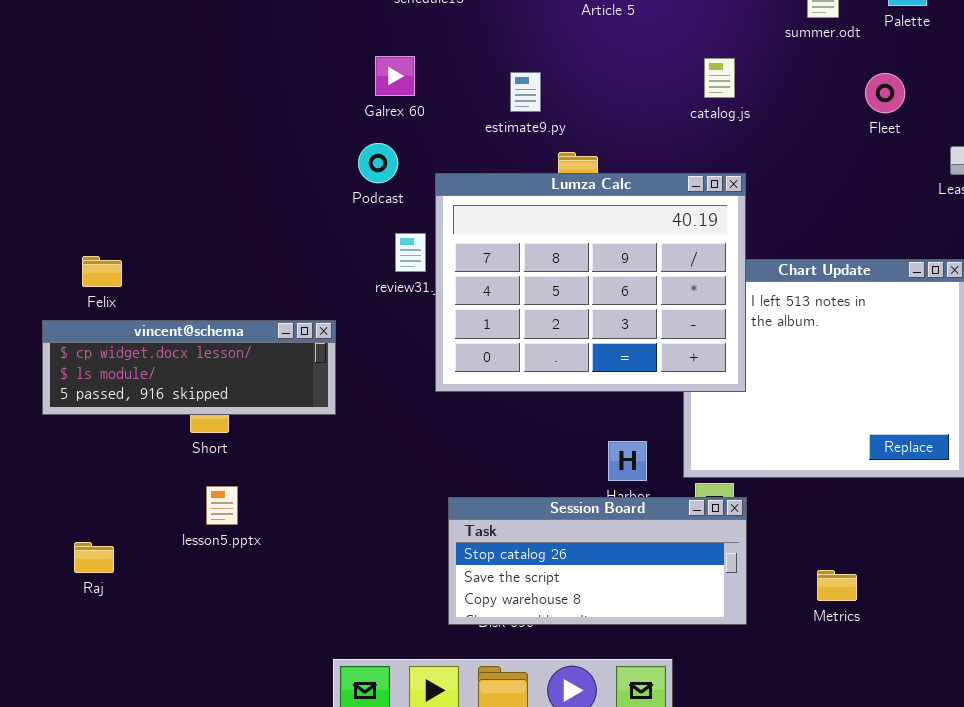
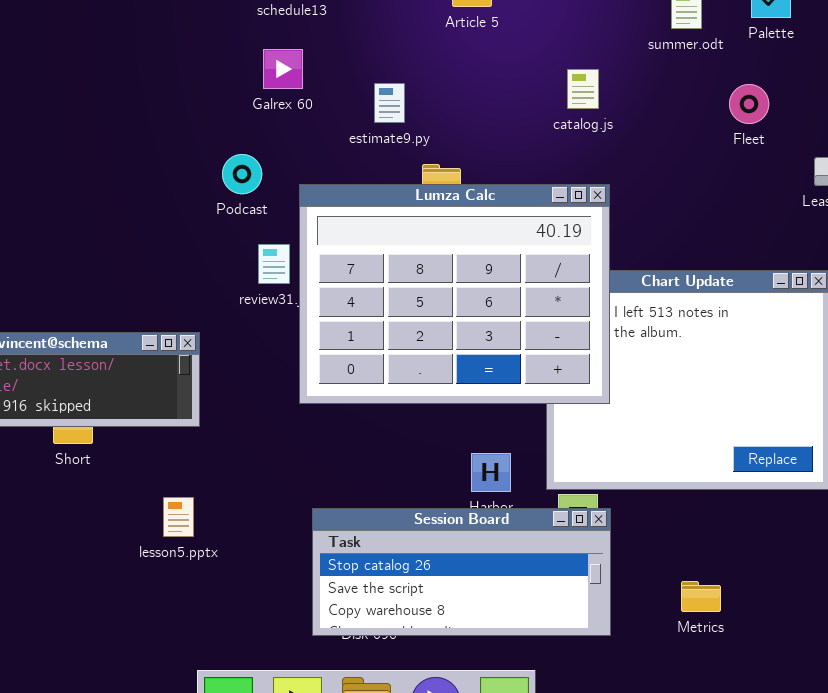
Galrex 60: [375,56,415,96] -> [263,49,303,89], moved
lesson5.pptx: [206,486,238,525] -> [163,497,194,537], moved

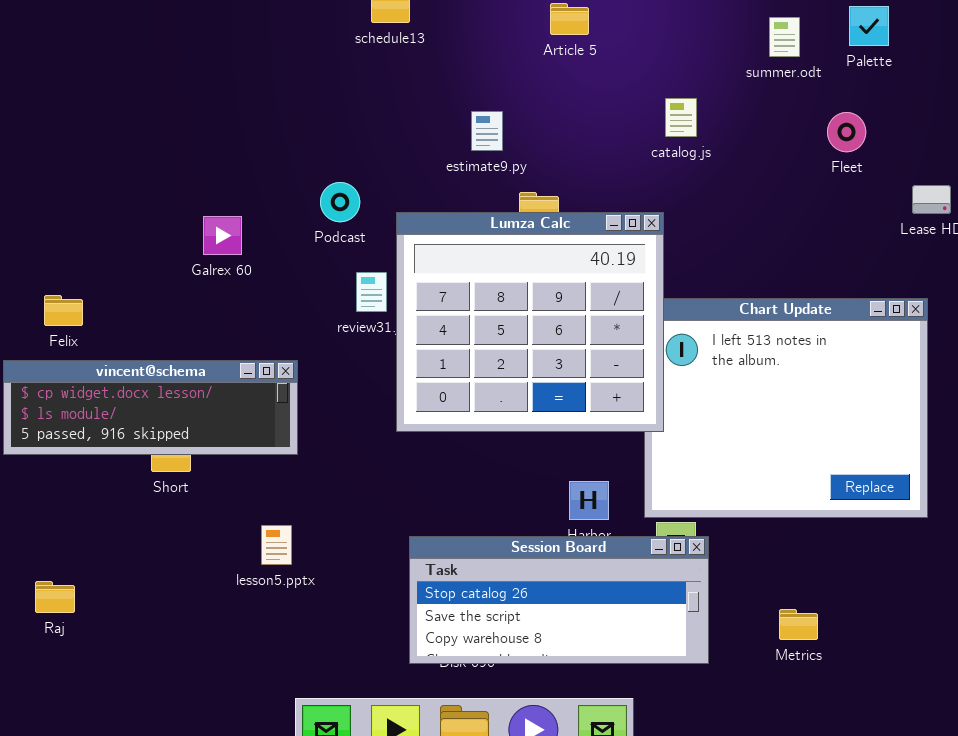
Galrex 60: [263,49,303,89] -> [203,216,242,255], moved
Lumza Calc: [299,184,610,404] -> [396,212,664,432], resized

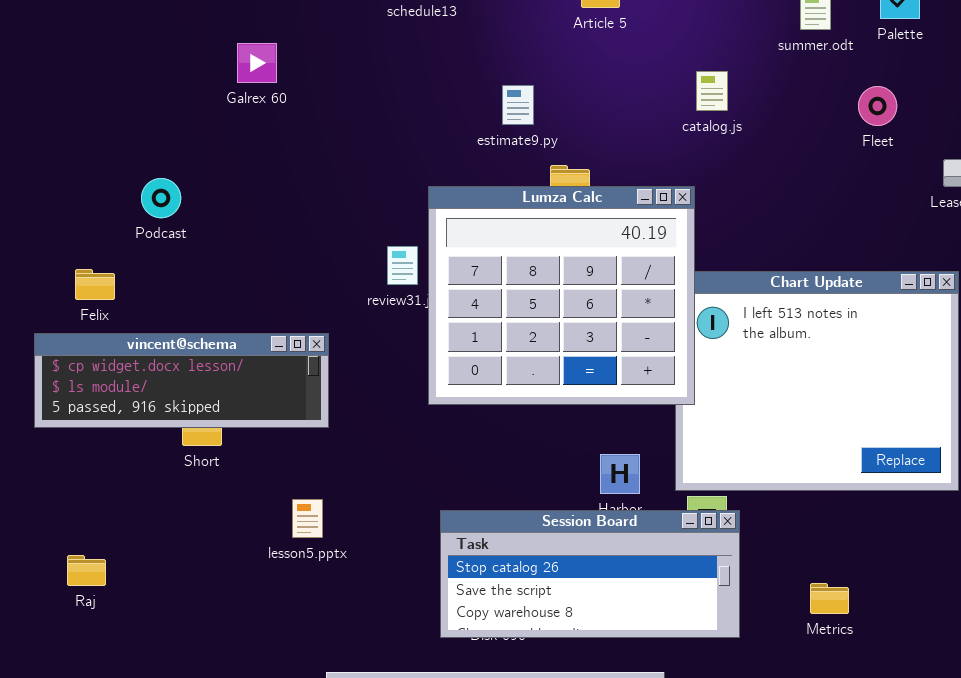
Podcast: [320,182,360,222] -> [141,178,181,218], moved
Galrex 60: [203,216,242,255] -> [237,43,277,83], moved

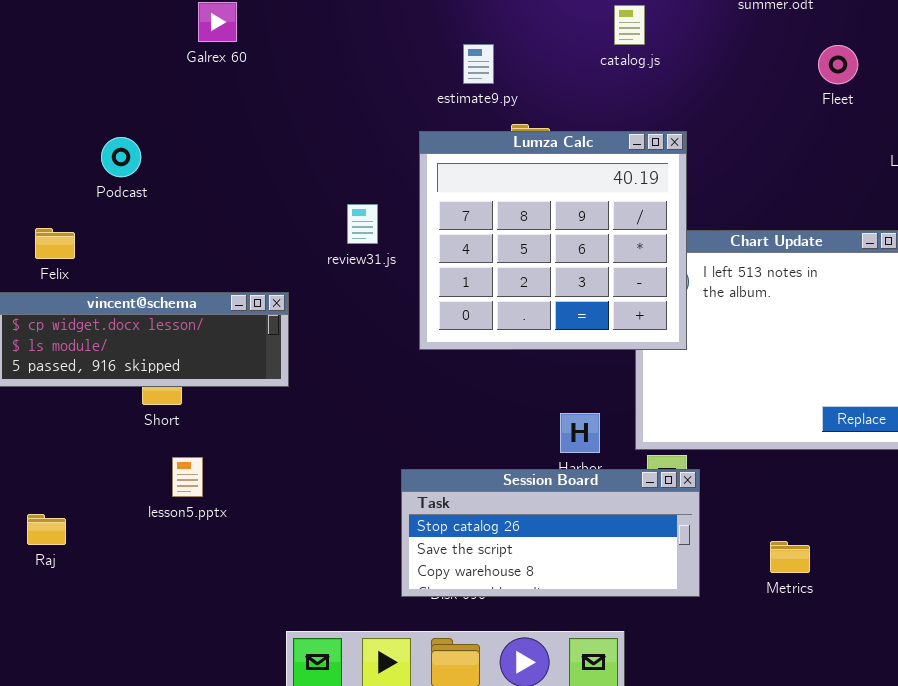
catalog.js: [696,71,728,111] -> [614,5,645,45], moved
Lumza Calc: [428,186,695,405] -> [419,131,687,350], moved
lesson5.pptx: [292,499,323,538] -> [172,457,203,497], moved

